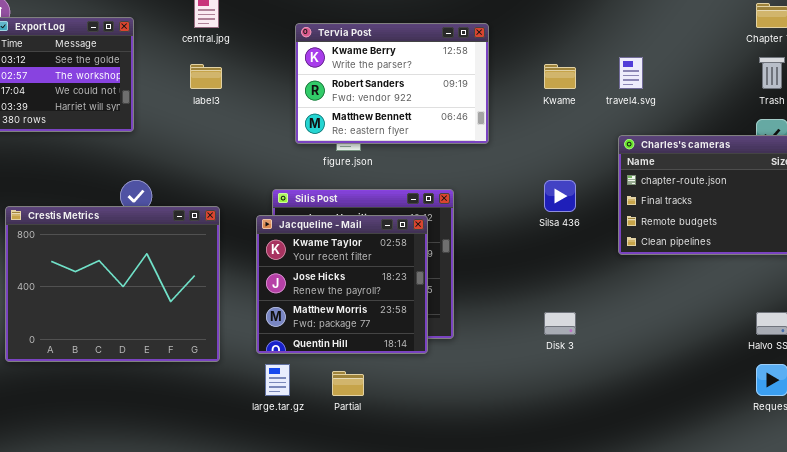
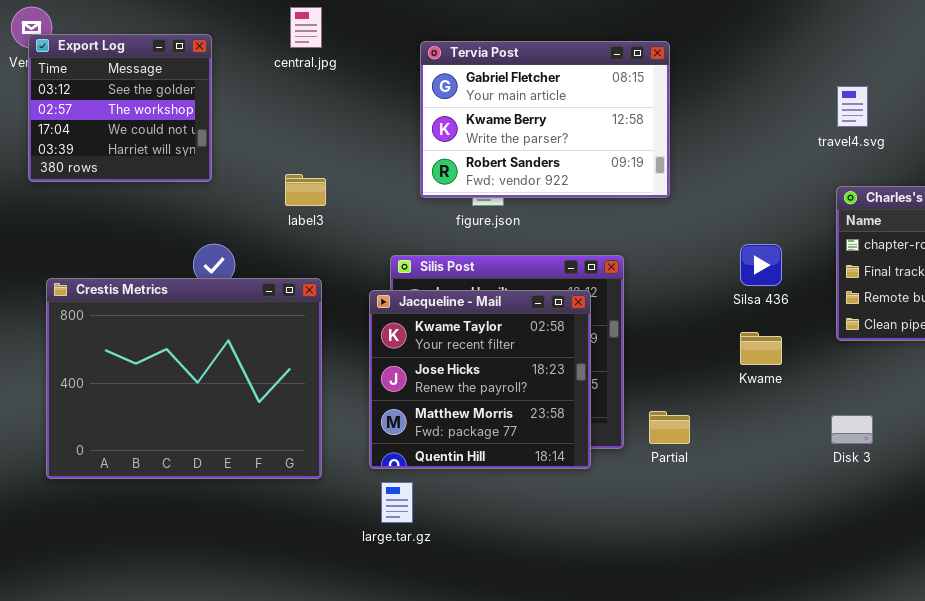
Tervia Post: [295,23,489,144] -> [420,41,670,198], scrolled up 1 row
label3: [190,64,222,89] -> [285,174,326,206], moved
Kwame: [544,64,576,89] -> [740,332,782,365], moved
Disk 3: [544,312,576,335] -> [831,415,873,444], moved
Partial: [332,371,364,396] -> [649,411,690,444], moved

